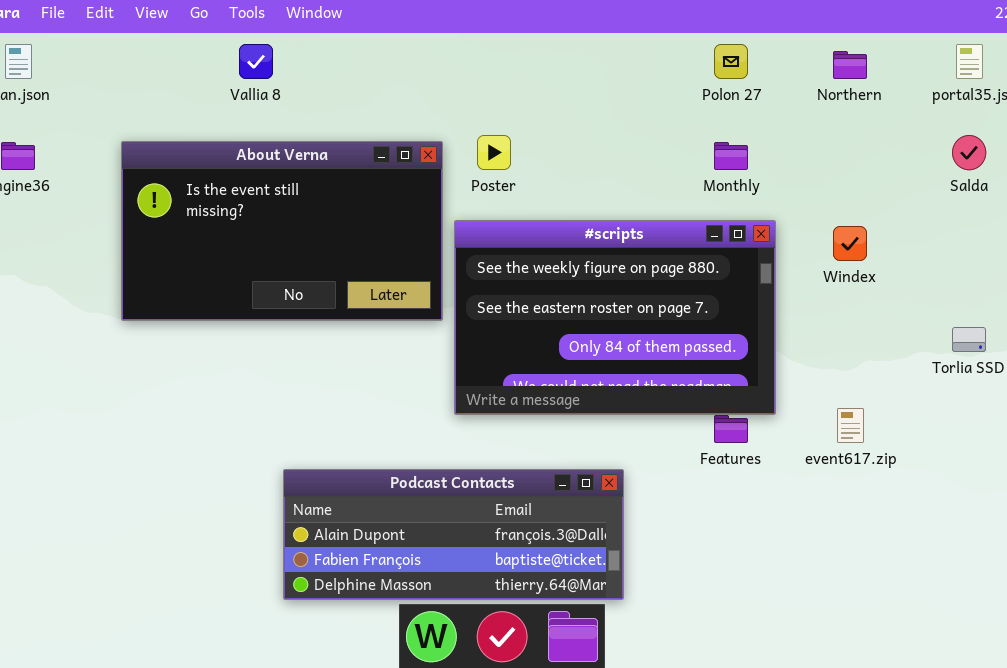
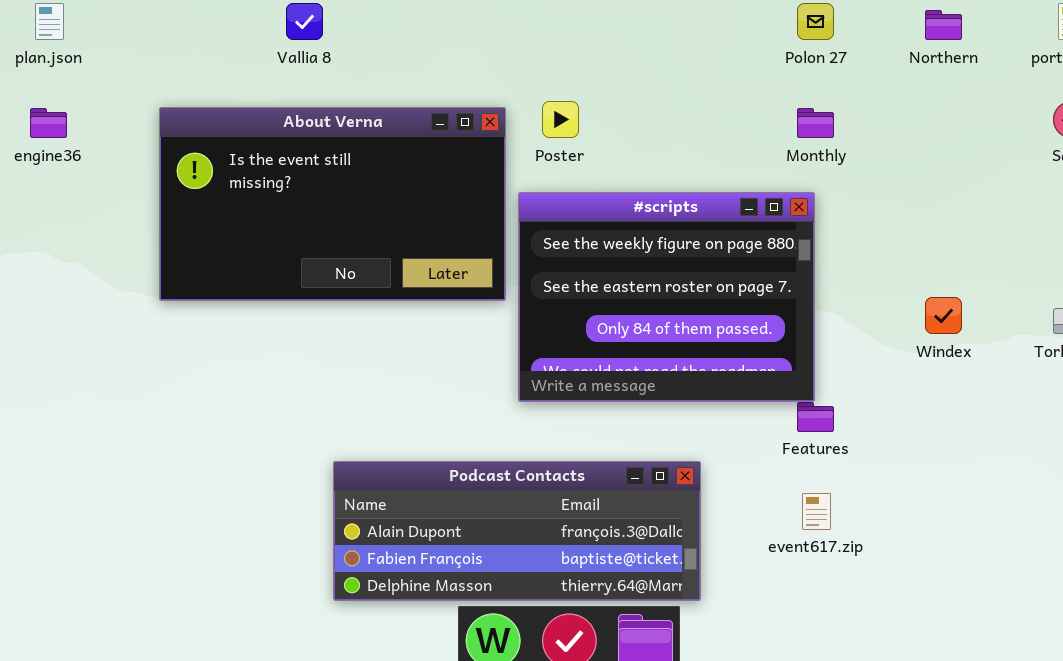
#scripts: [454,220,776,415] -> [518,192,815,402], resized
Windex: [833,226,867,261] -> [925,297,962,334], moved
event617.zip: [837,408,864,443] -> [802,493,831,530], moved

